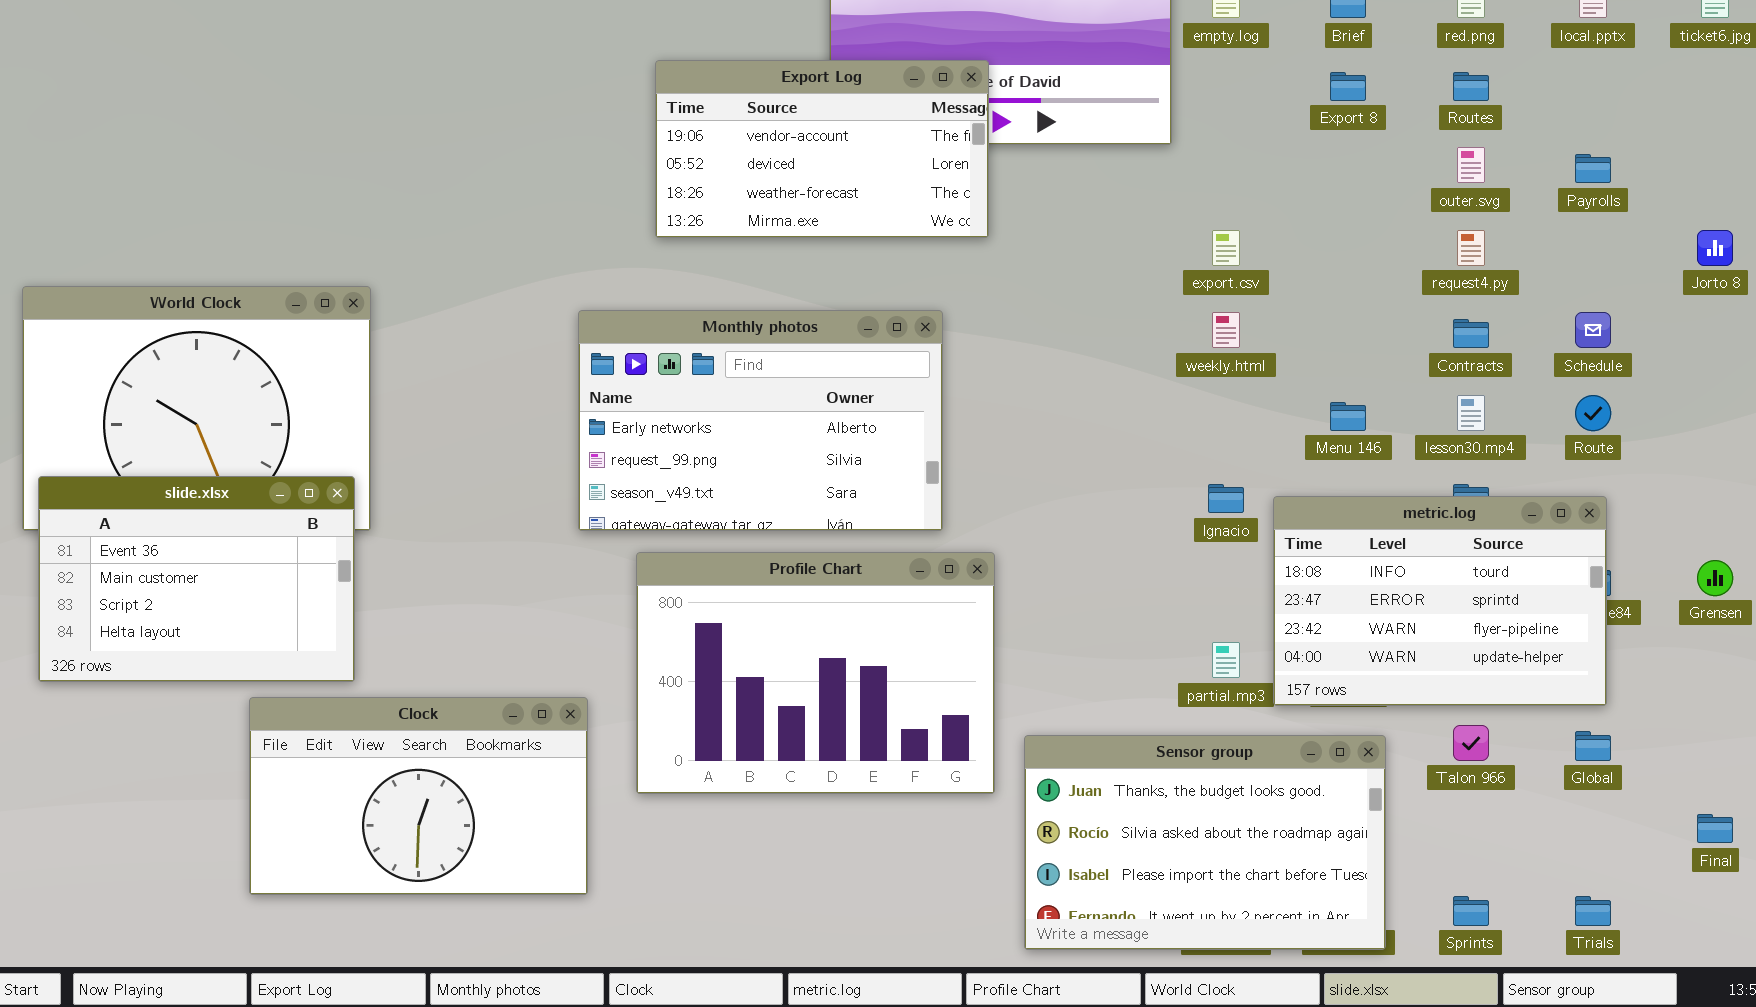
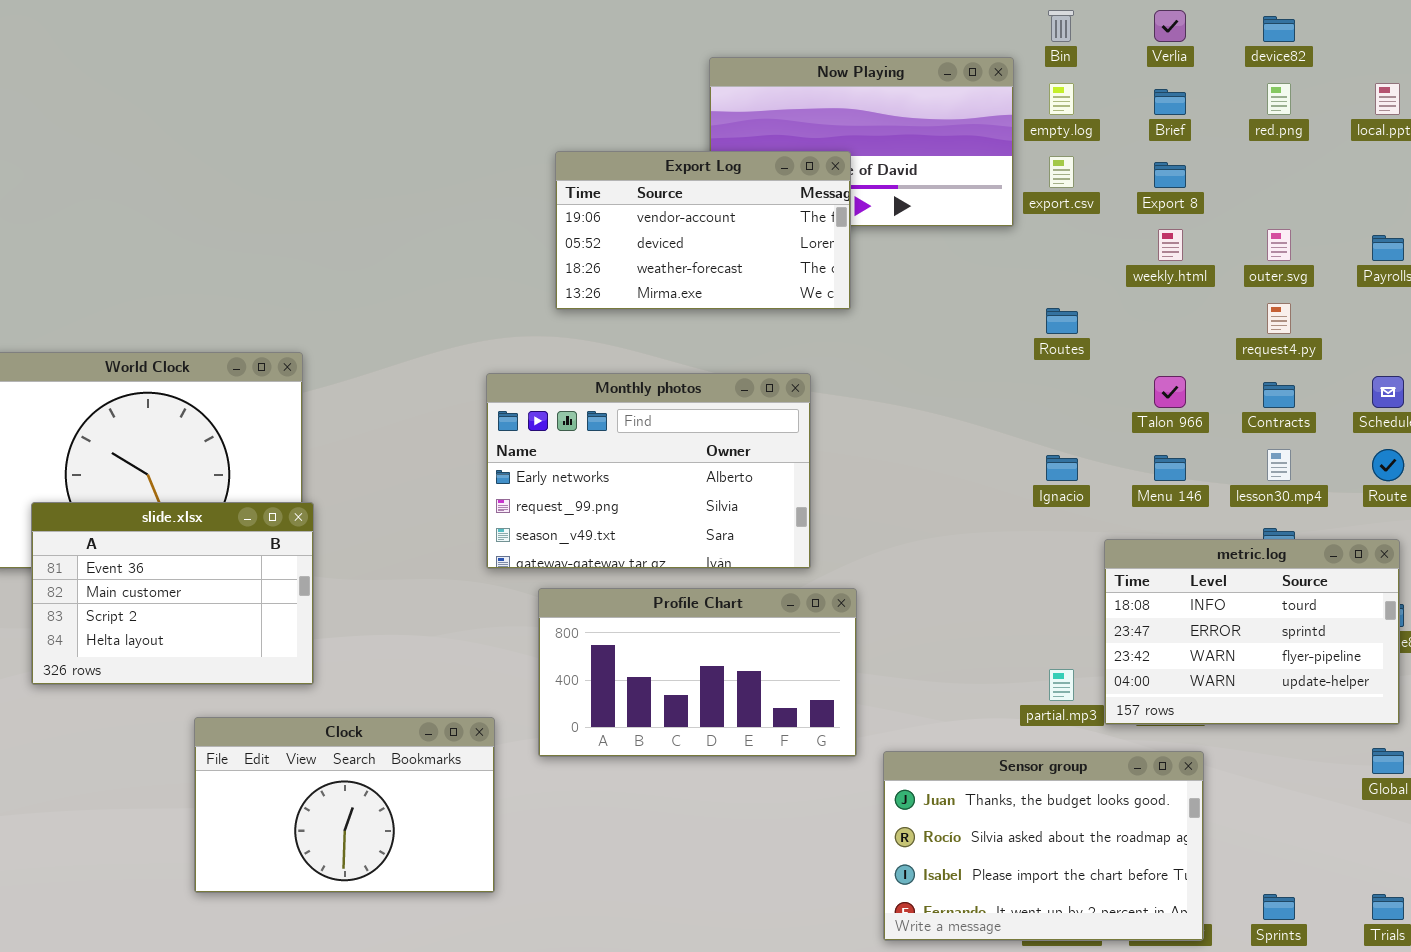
Routes: [1453,72,1489,101] -> [1046,308,1078,334], moved
export.csv: [1212,230,1240,266] -> [1049,156,1074,188], moved
weekly.html: [1212,312,1240,348] -> [1158,229,1183,261], moved
slide.xlsx: [38,476,355,682] -> [31,502,314,685], moved
Ignacio: [1208,484,1244,513] -> [1046,455,1078,481], moved
Profile Chart: [636,552,995,794] -> [538,588,857,757], resized
Talon 966: [1453,725,1489,761] -> [1154,376,1186,408], moved

